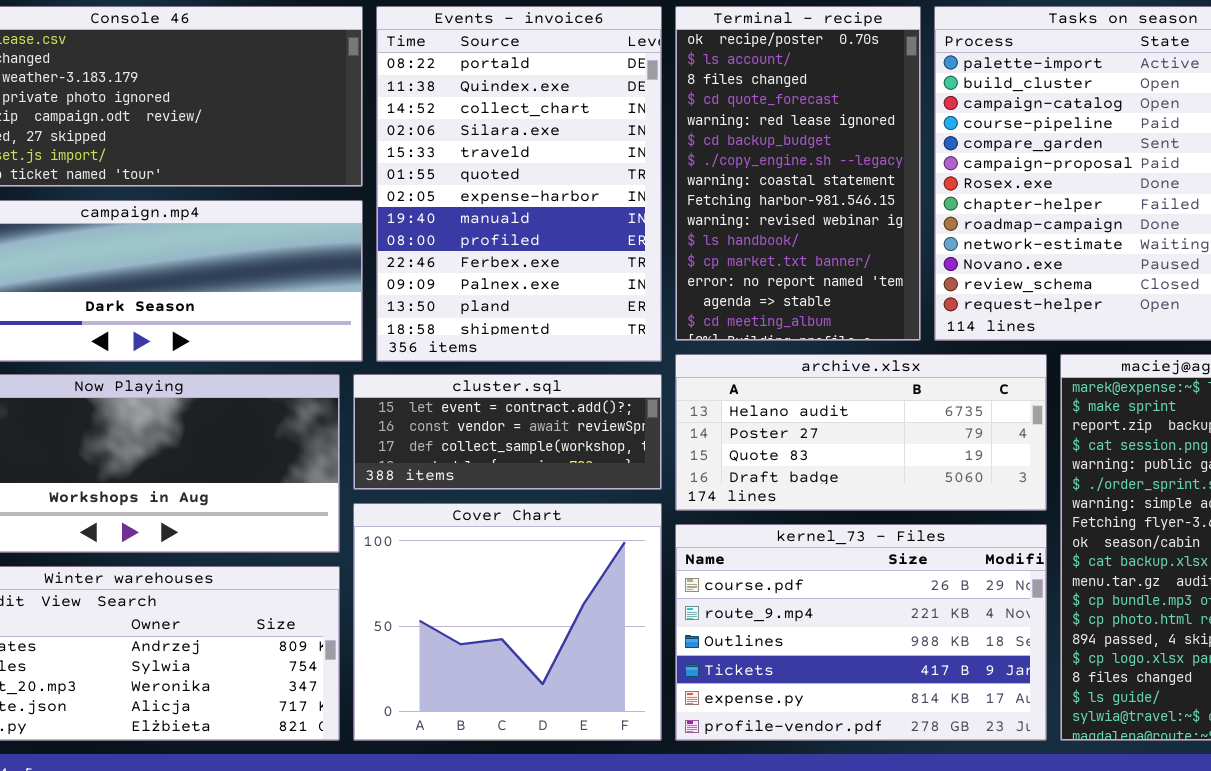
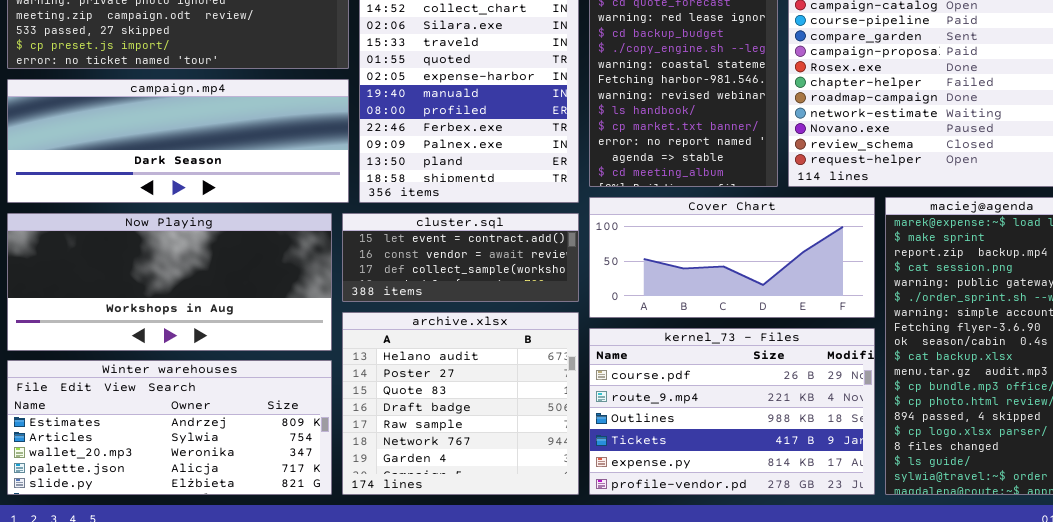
archive.xlsx: [675,354,1047,511] -> [342,312,579,495], moved, resized
Cover Chart: [353,503,662,741] -> [589,197,875,318], moved, resized

